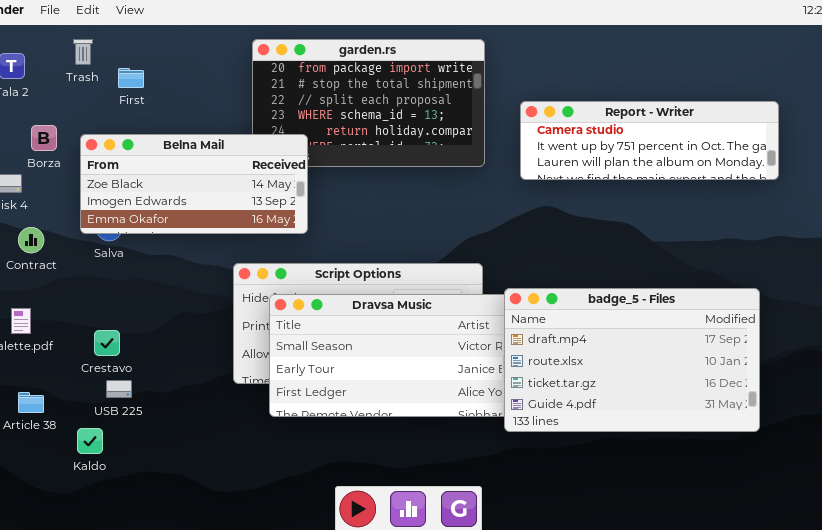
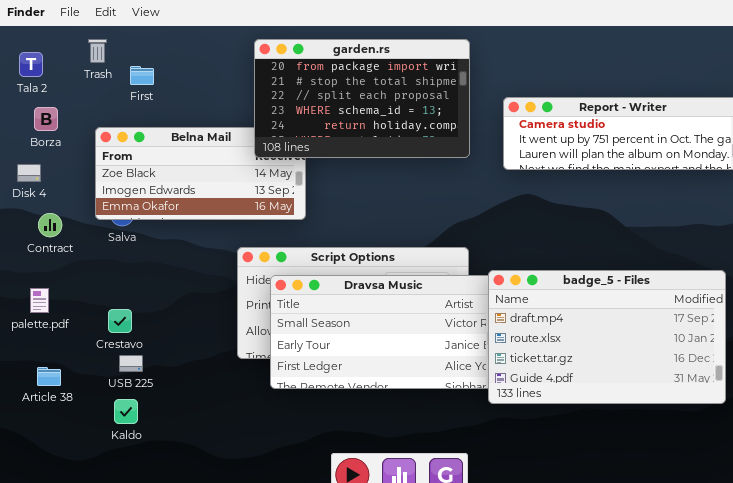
garden.rs: [252,39,485,167] -> [254,39,470,158], raised
Borza: [31,125,57,151] -> [34,107,58,131], moved
Kaldo: [77,428,103,454] -> [114,399,138,424], moved

